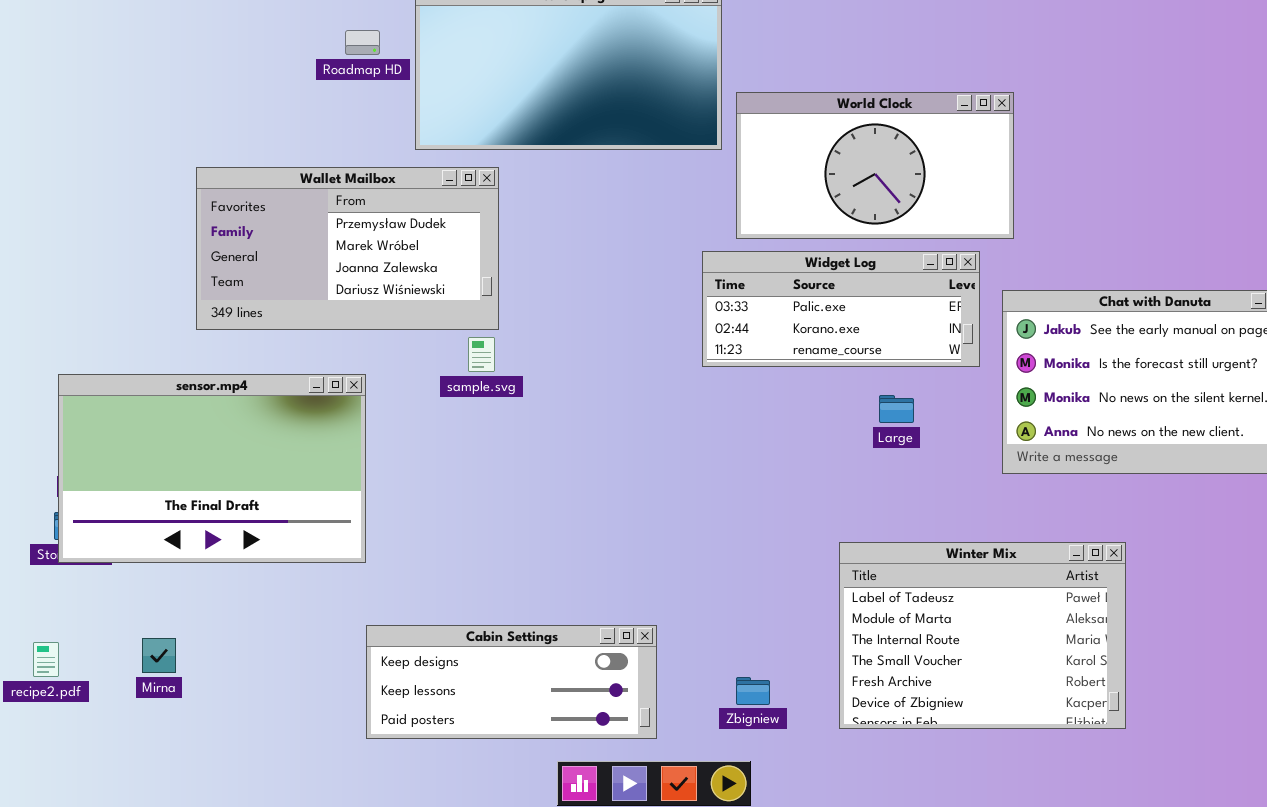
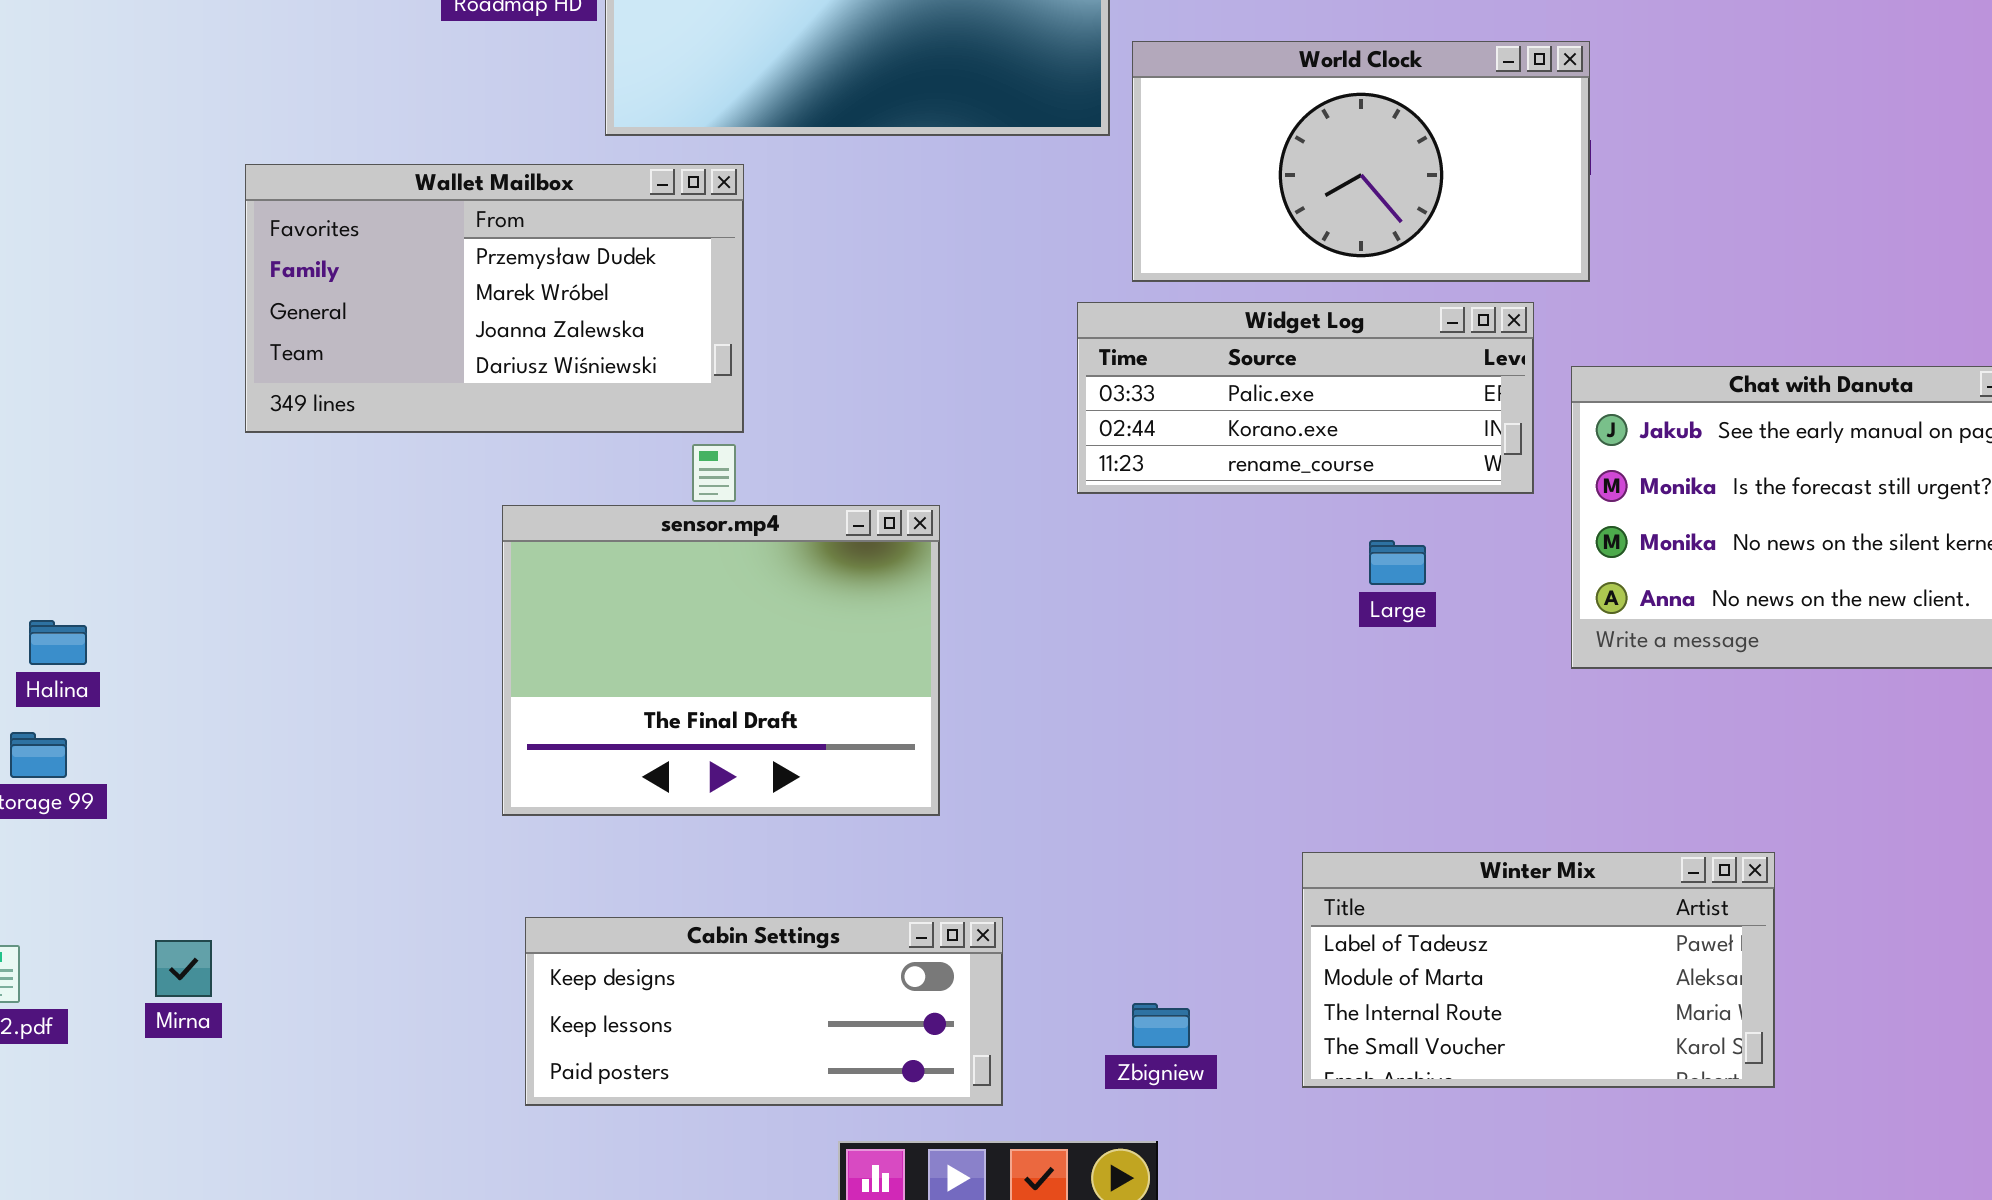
sensor.mp4: [58,374,366,563] -> [502,505,940,816], moved, resized
Winter Mix: [839,542,1126,729] -> [1302,852,1775,1088], resized

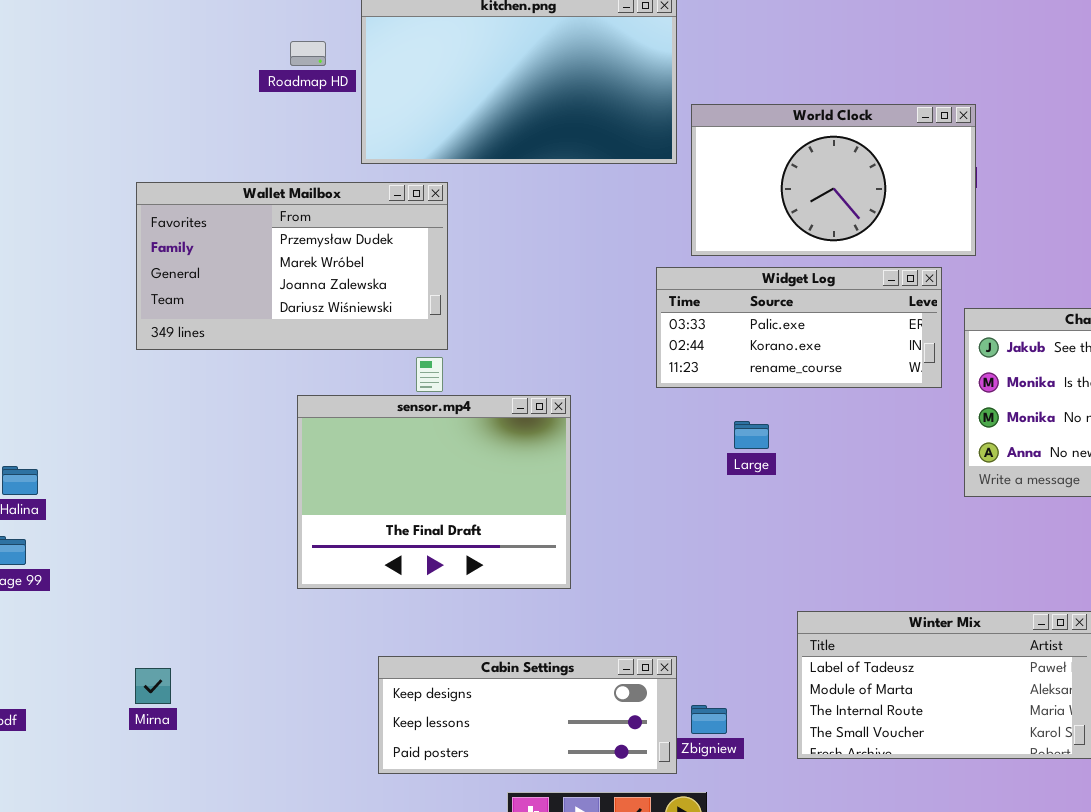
Large: [1369,540,1426,585] -> [734,421,769,449], moved
Cabin Settings: [525,917,1003,1106] -> [378,656,677,774], moved
Mirna: [155,940,212,997] -> [135,668,171,704], moved

